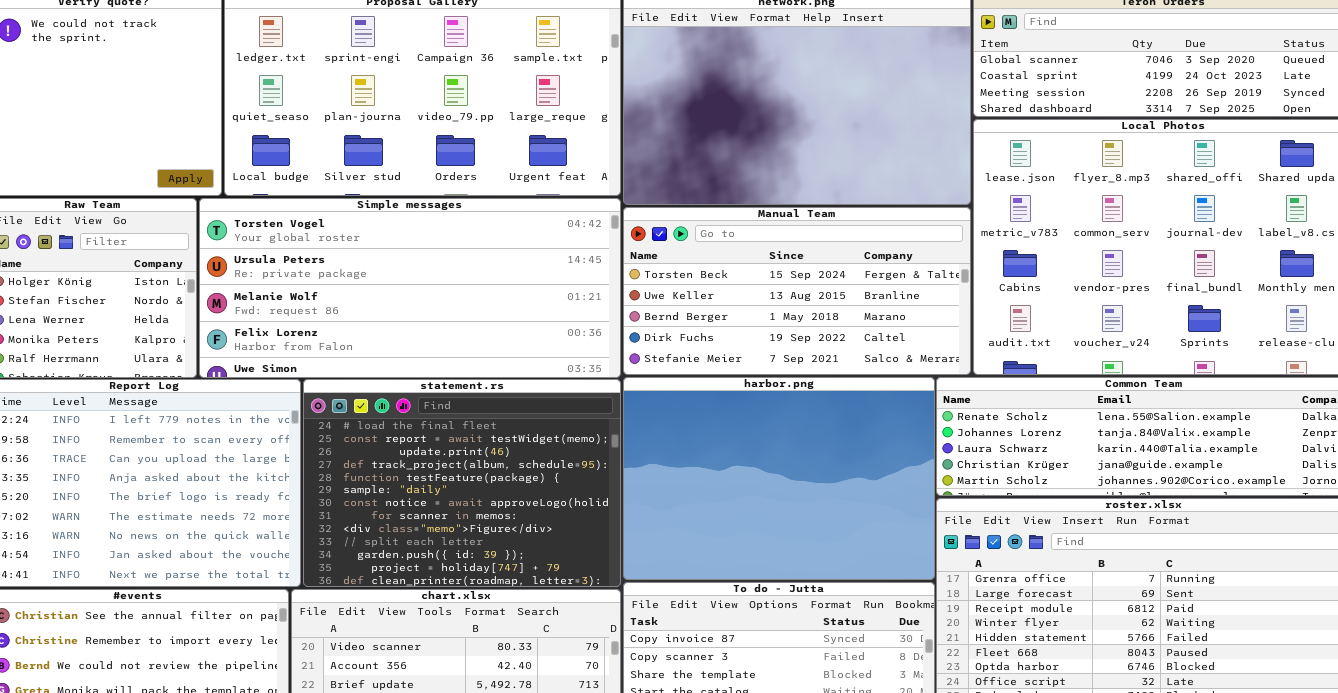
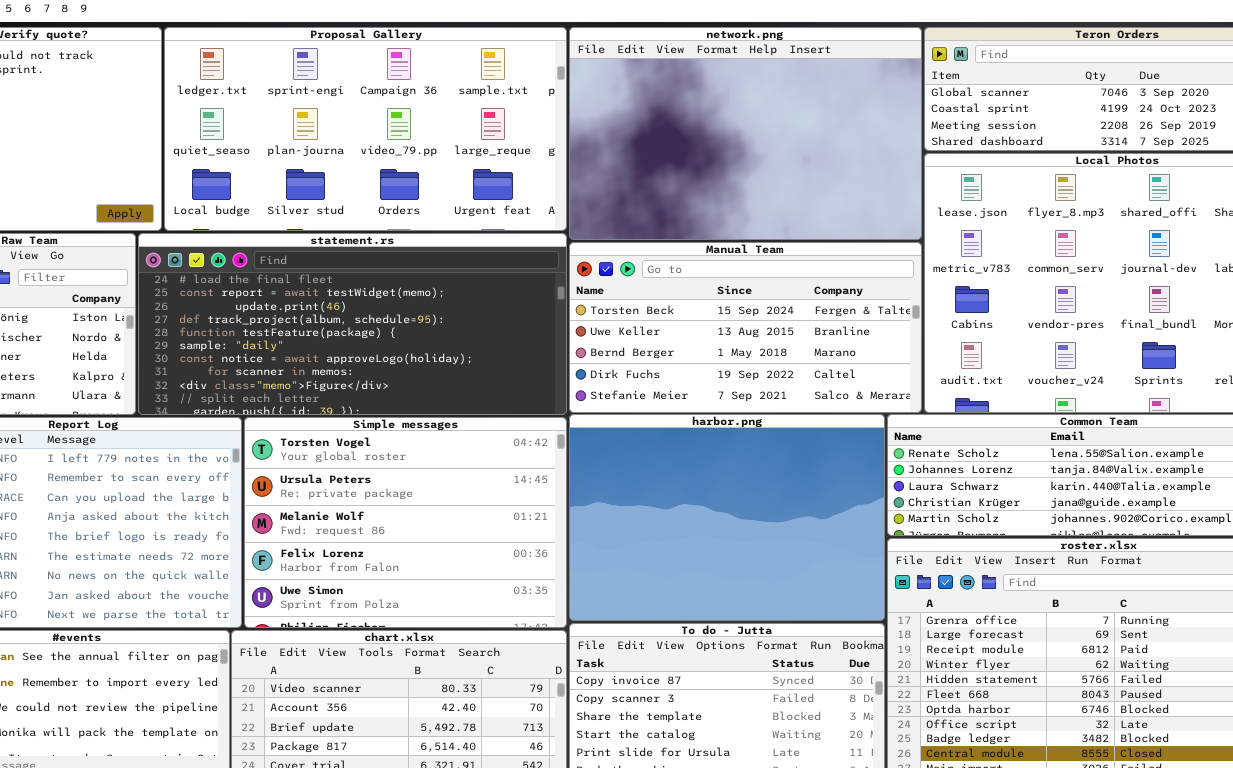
Simple messages: [199,198,621,378] -> [244,417,567,628], moved, resized
statement.rs: [303,379,621,587] -> [138,233,567,415], moved, resized

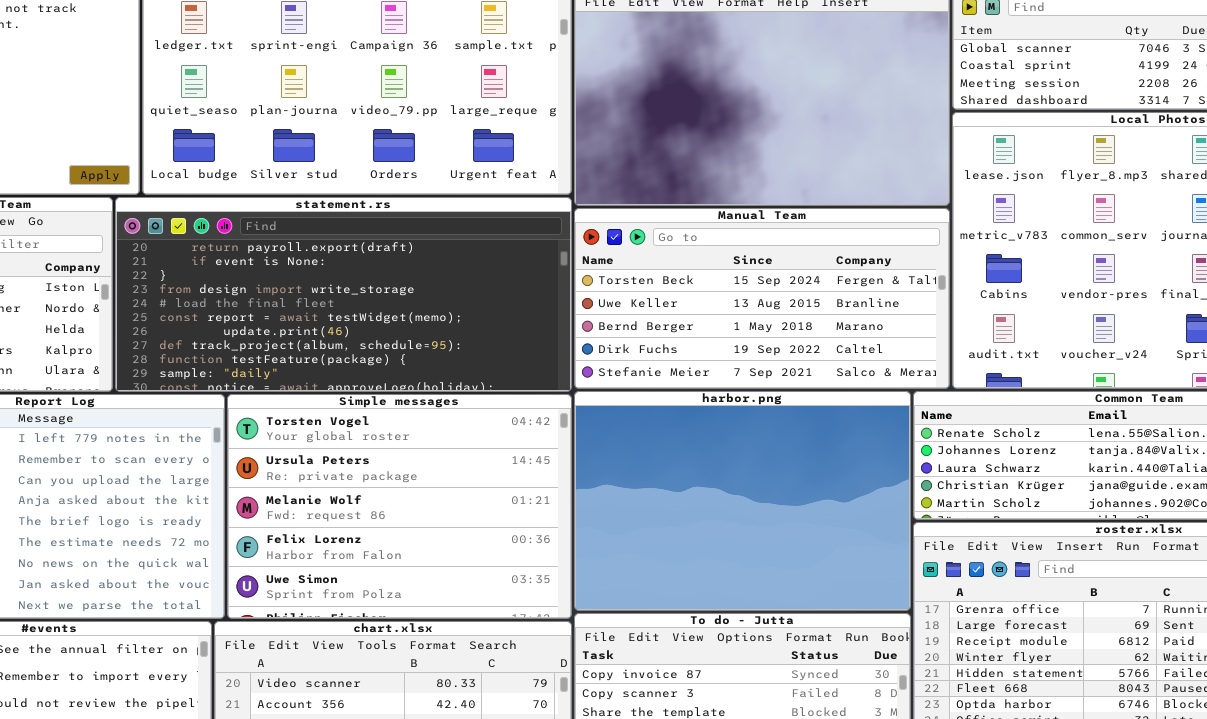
statement.rs: [138,233,567,415] -> [115,197,572,392], scrolled up 4 rows

